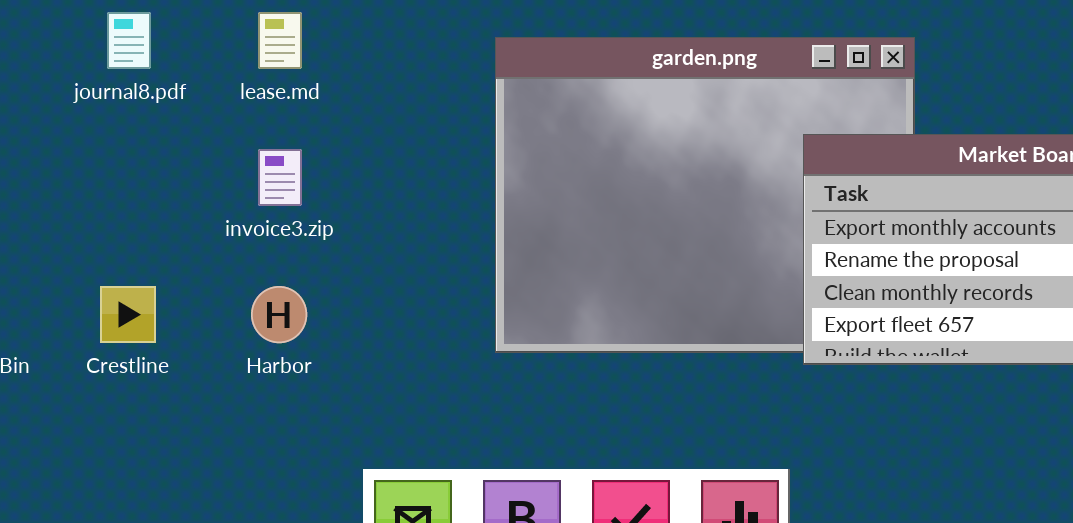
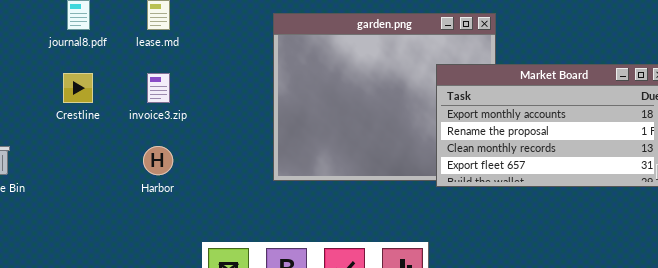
Crestline: [100,286,156,343] -> [63,73,93,103], moved

